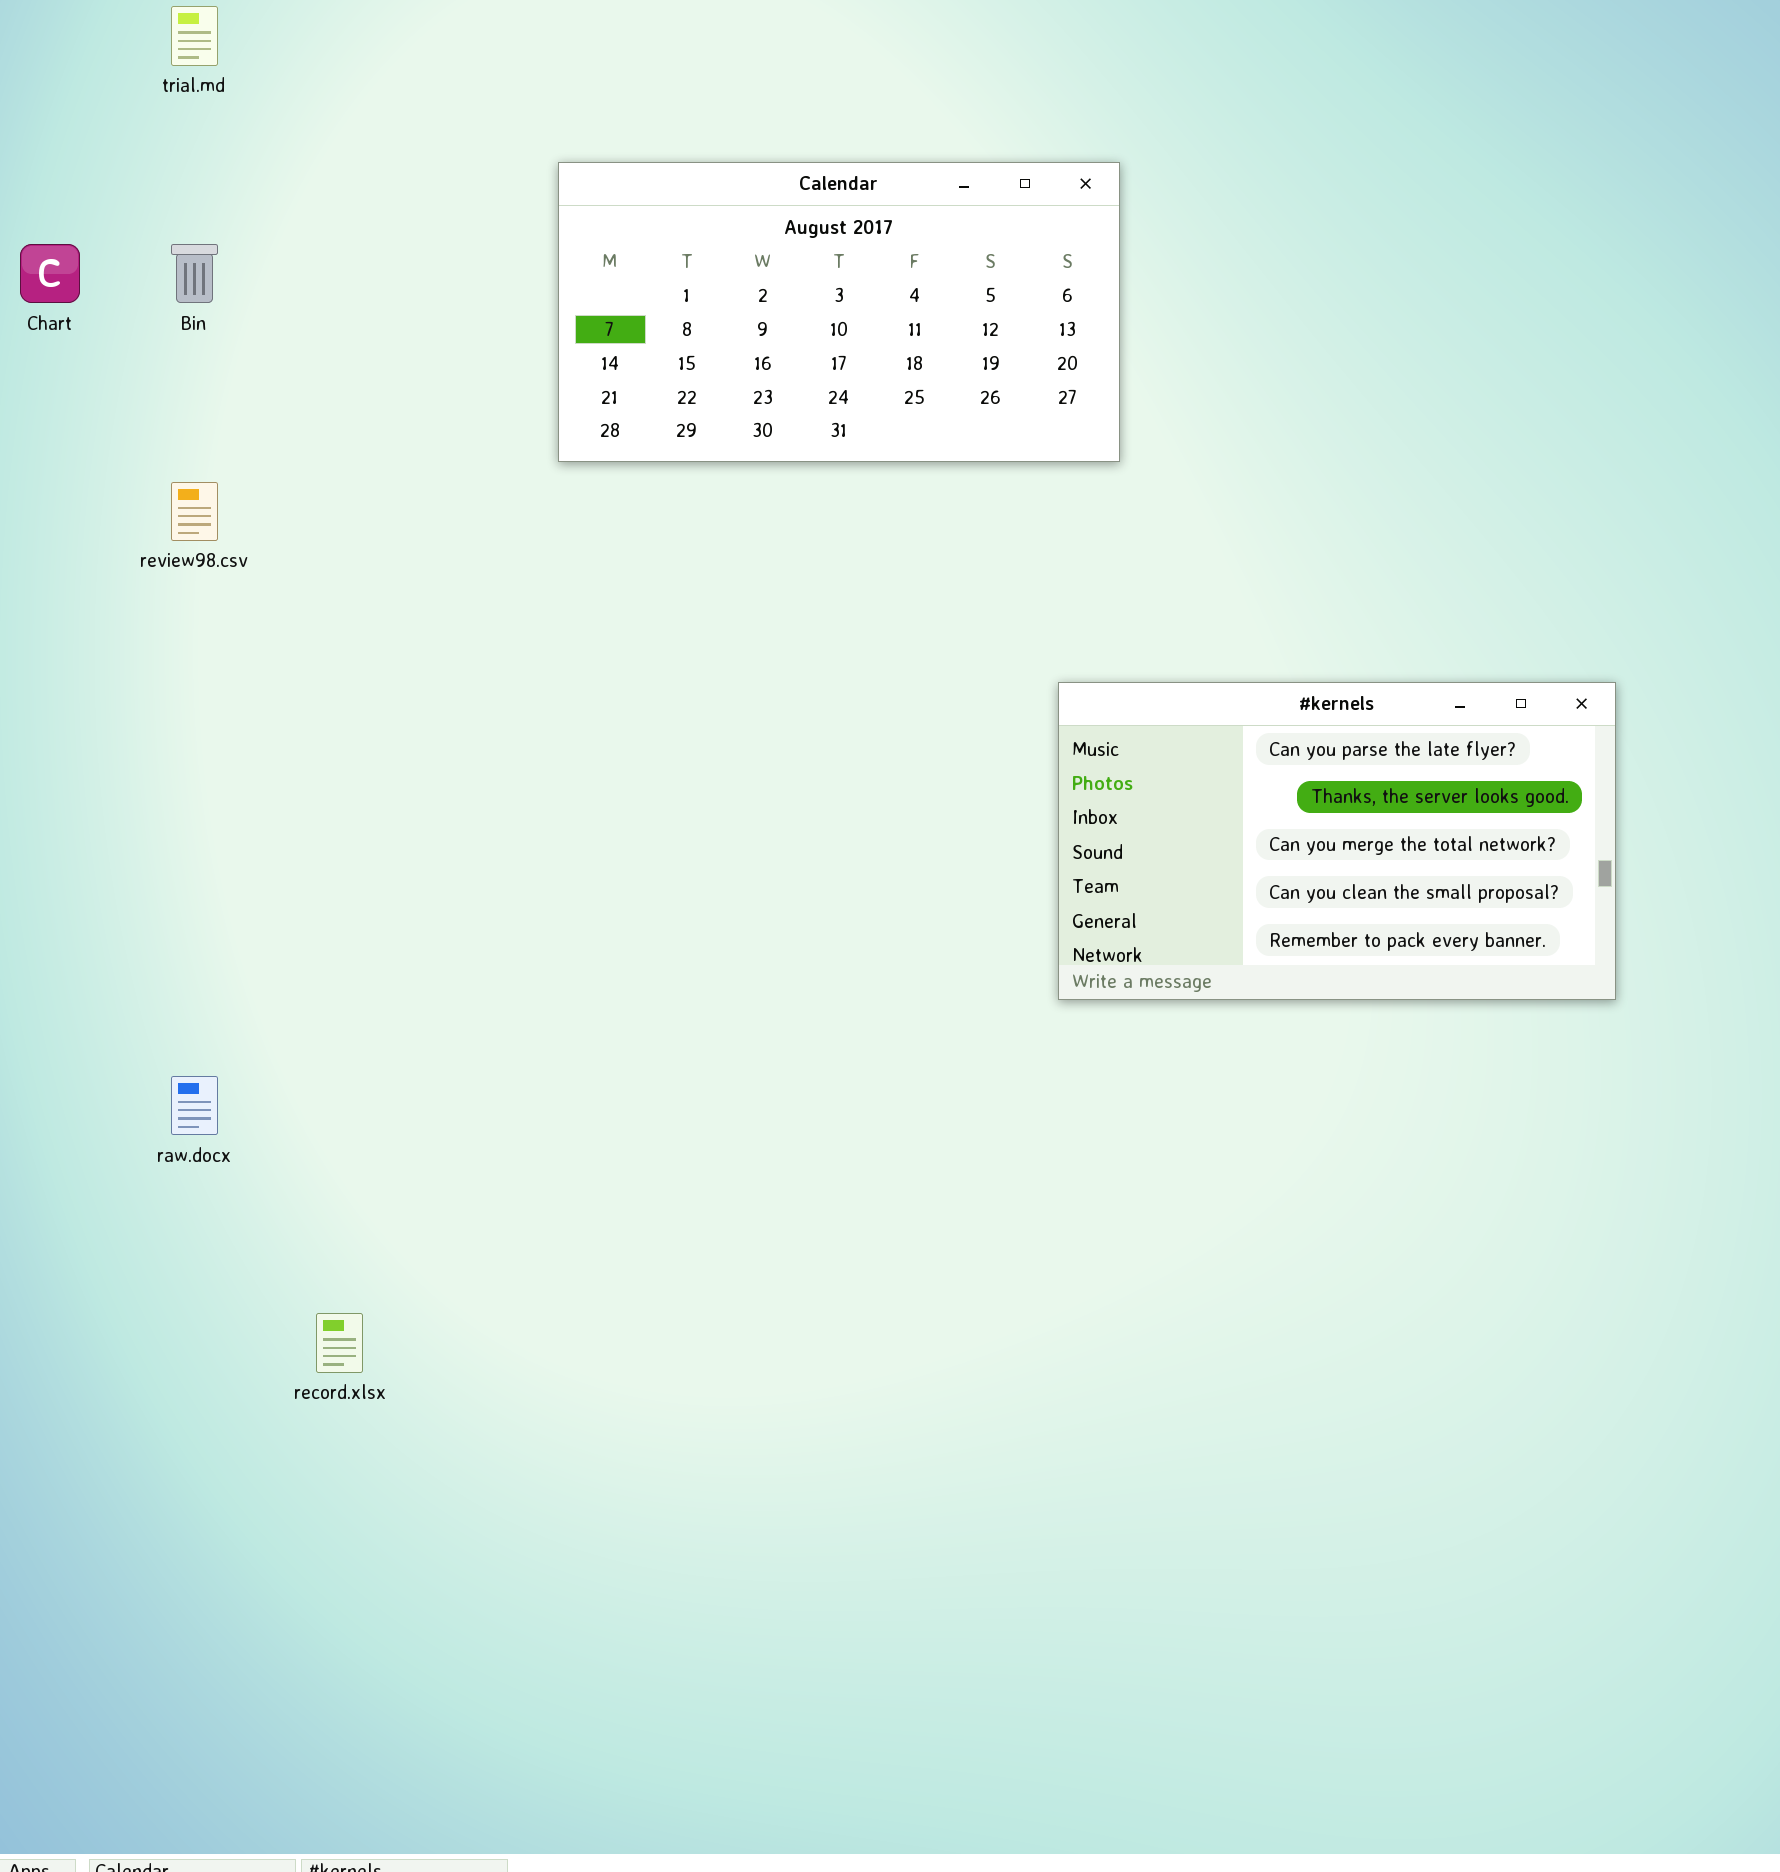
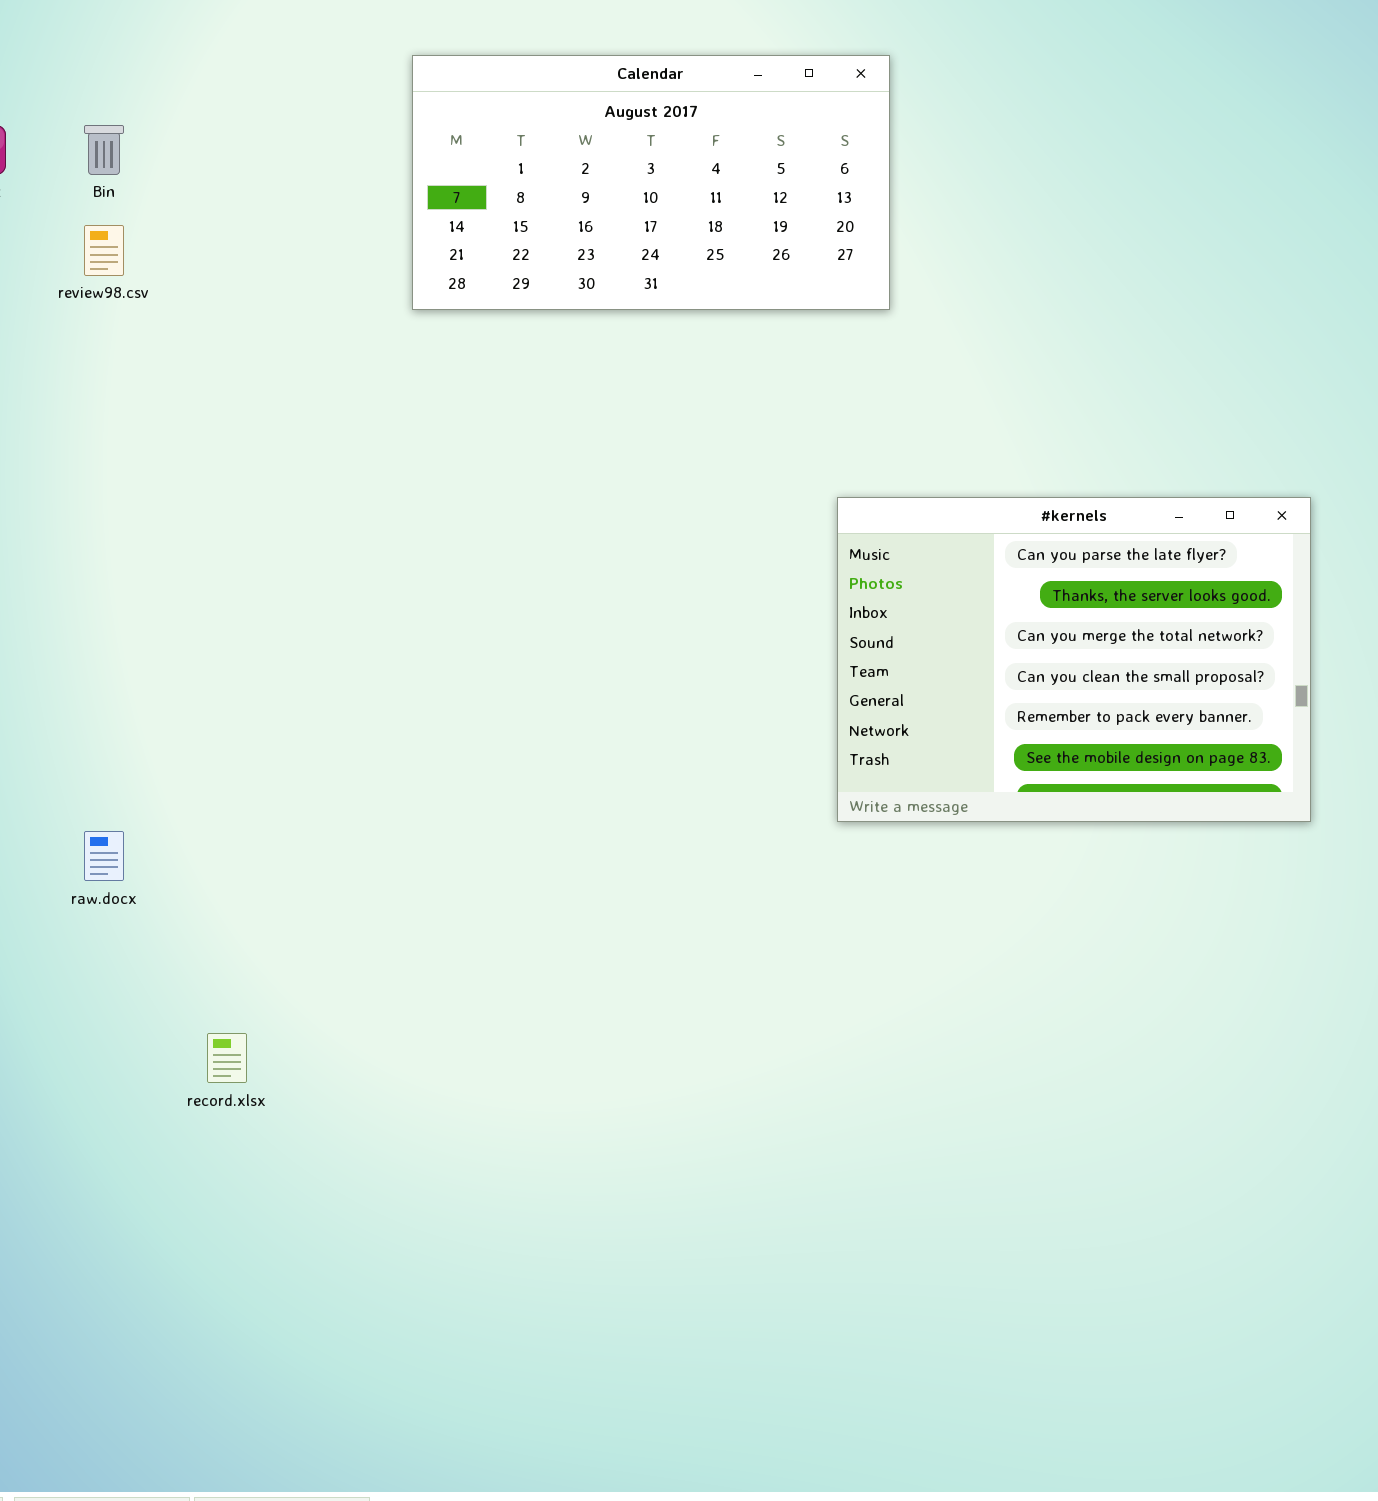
review98.csv: [171,482,218,541] -> [84,225,124,276], moved
#kernels: [1058,682,1616,1000] -> [837,497,1311,822], resized

